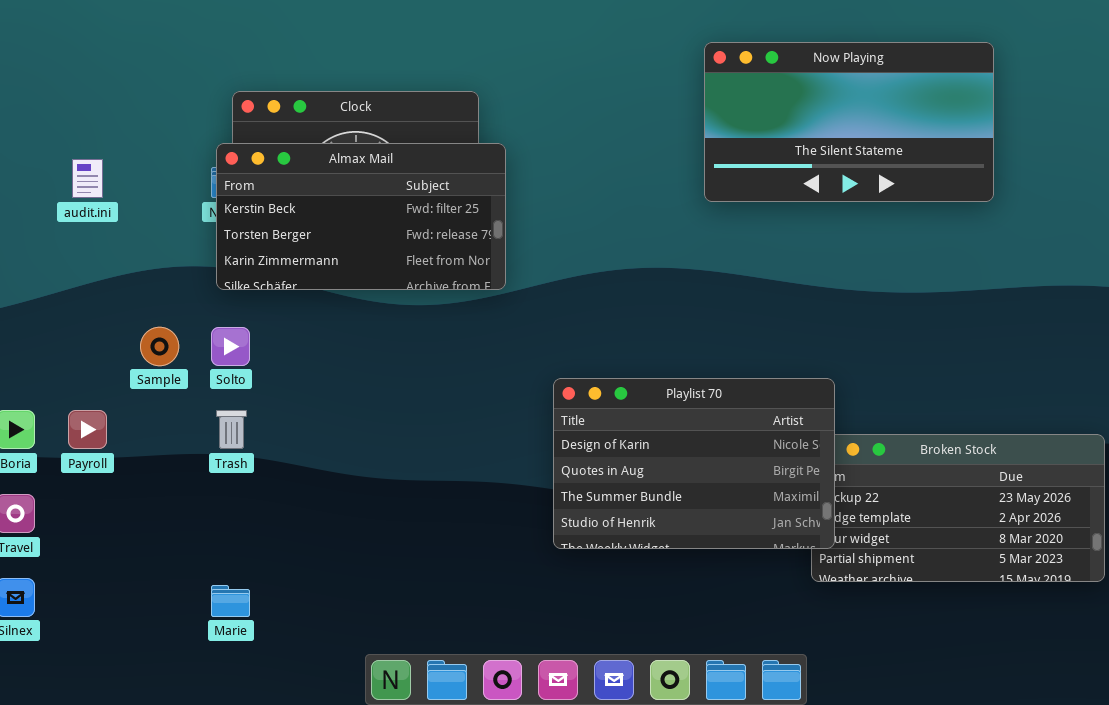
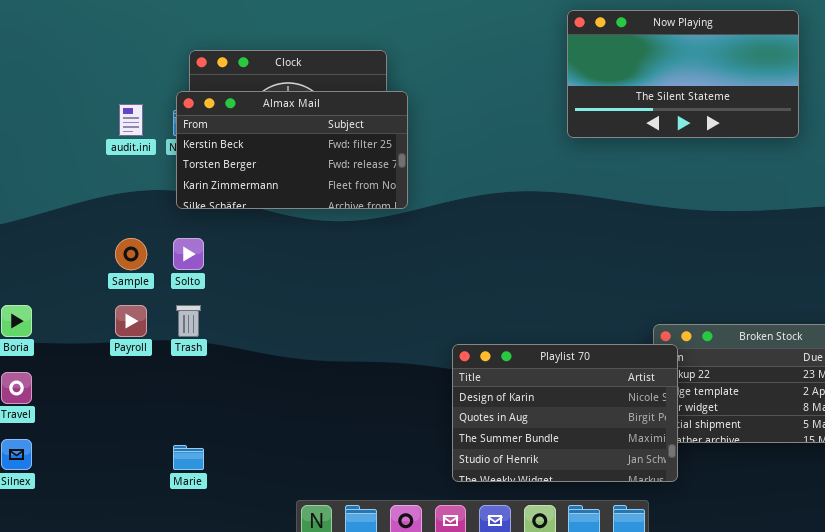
audit.ini: [72,159,103,198] -> [119,104,143,136], moved
Playlist 70: [553,378,835,549] -> [452,344,678,482], moved
Payroll: [68,410,107,449] -> [115,305,147,337], moved

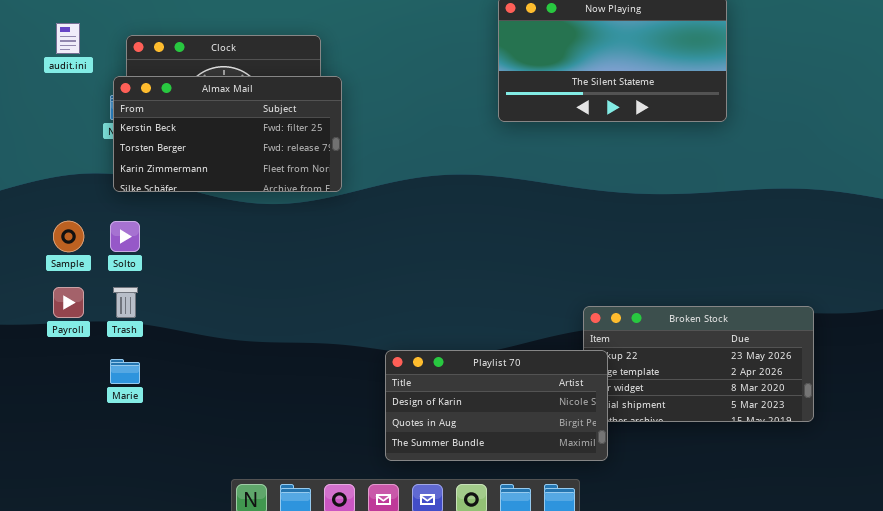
audit.ini: [119,104,143,136] -> [56,23,80,54], moved
Playlist 70: [452,344,678,482] -> [385,350,608,461], resized
Marie: [173,445,204,470] -> [110,359,140,384], moved

